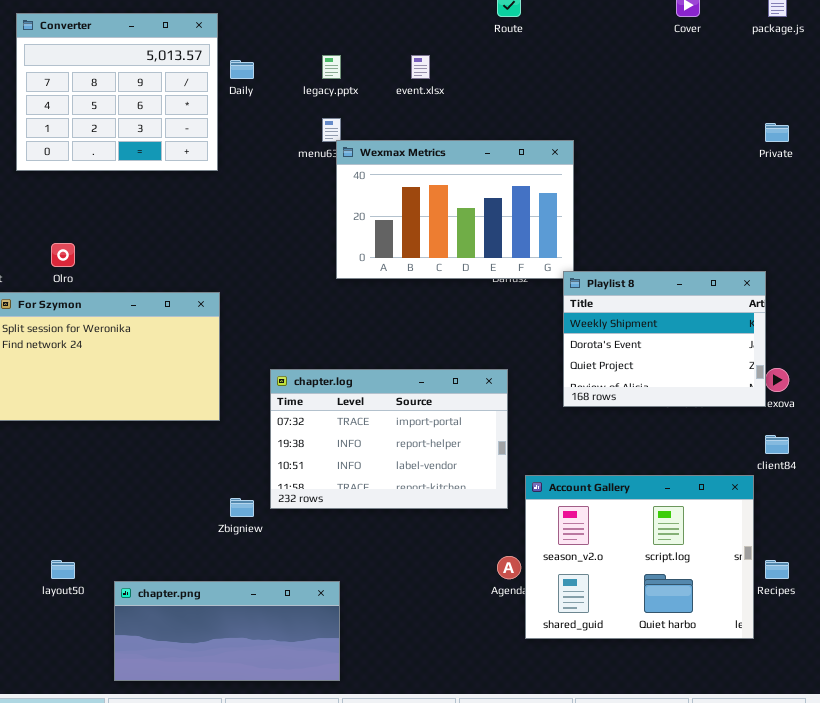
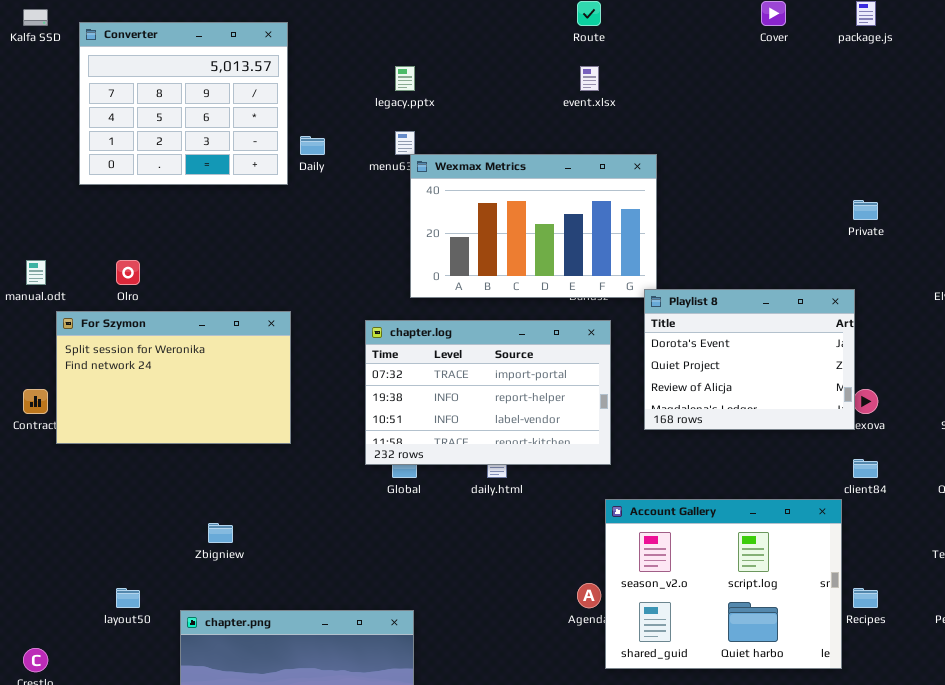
event.xlsx: [411,55,430,79] -> [580,66,599,91], moved
Daily: [230,60,254,79] -> [300,136,325,155], moved
Private: [765,123,789,142] -> [853,200,878,220], moved
Playlist 8: [563,271,766,407] -> [644,289,855,430], scrolled down 1 row
chapter.log: [270,369,508,509] -> [365,320,611,465], moved
Zbigniew: [230,498,254,517] -> [208,523,233,543], moved

